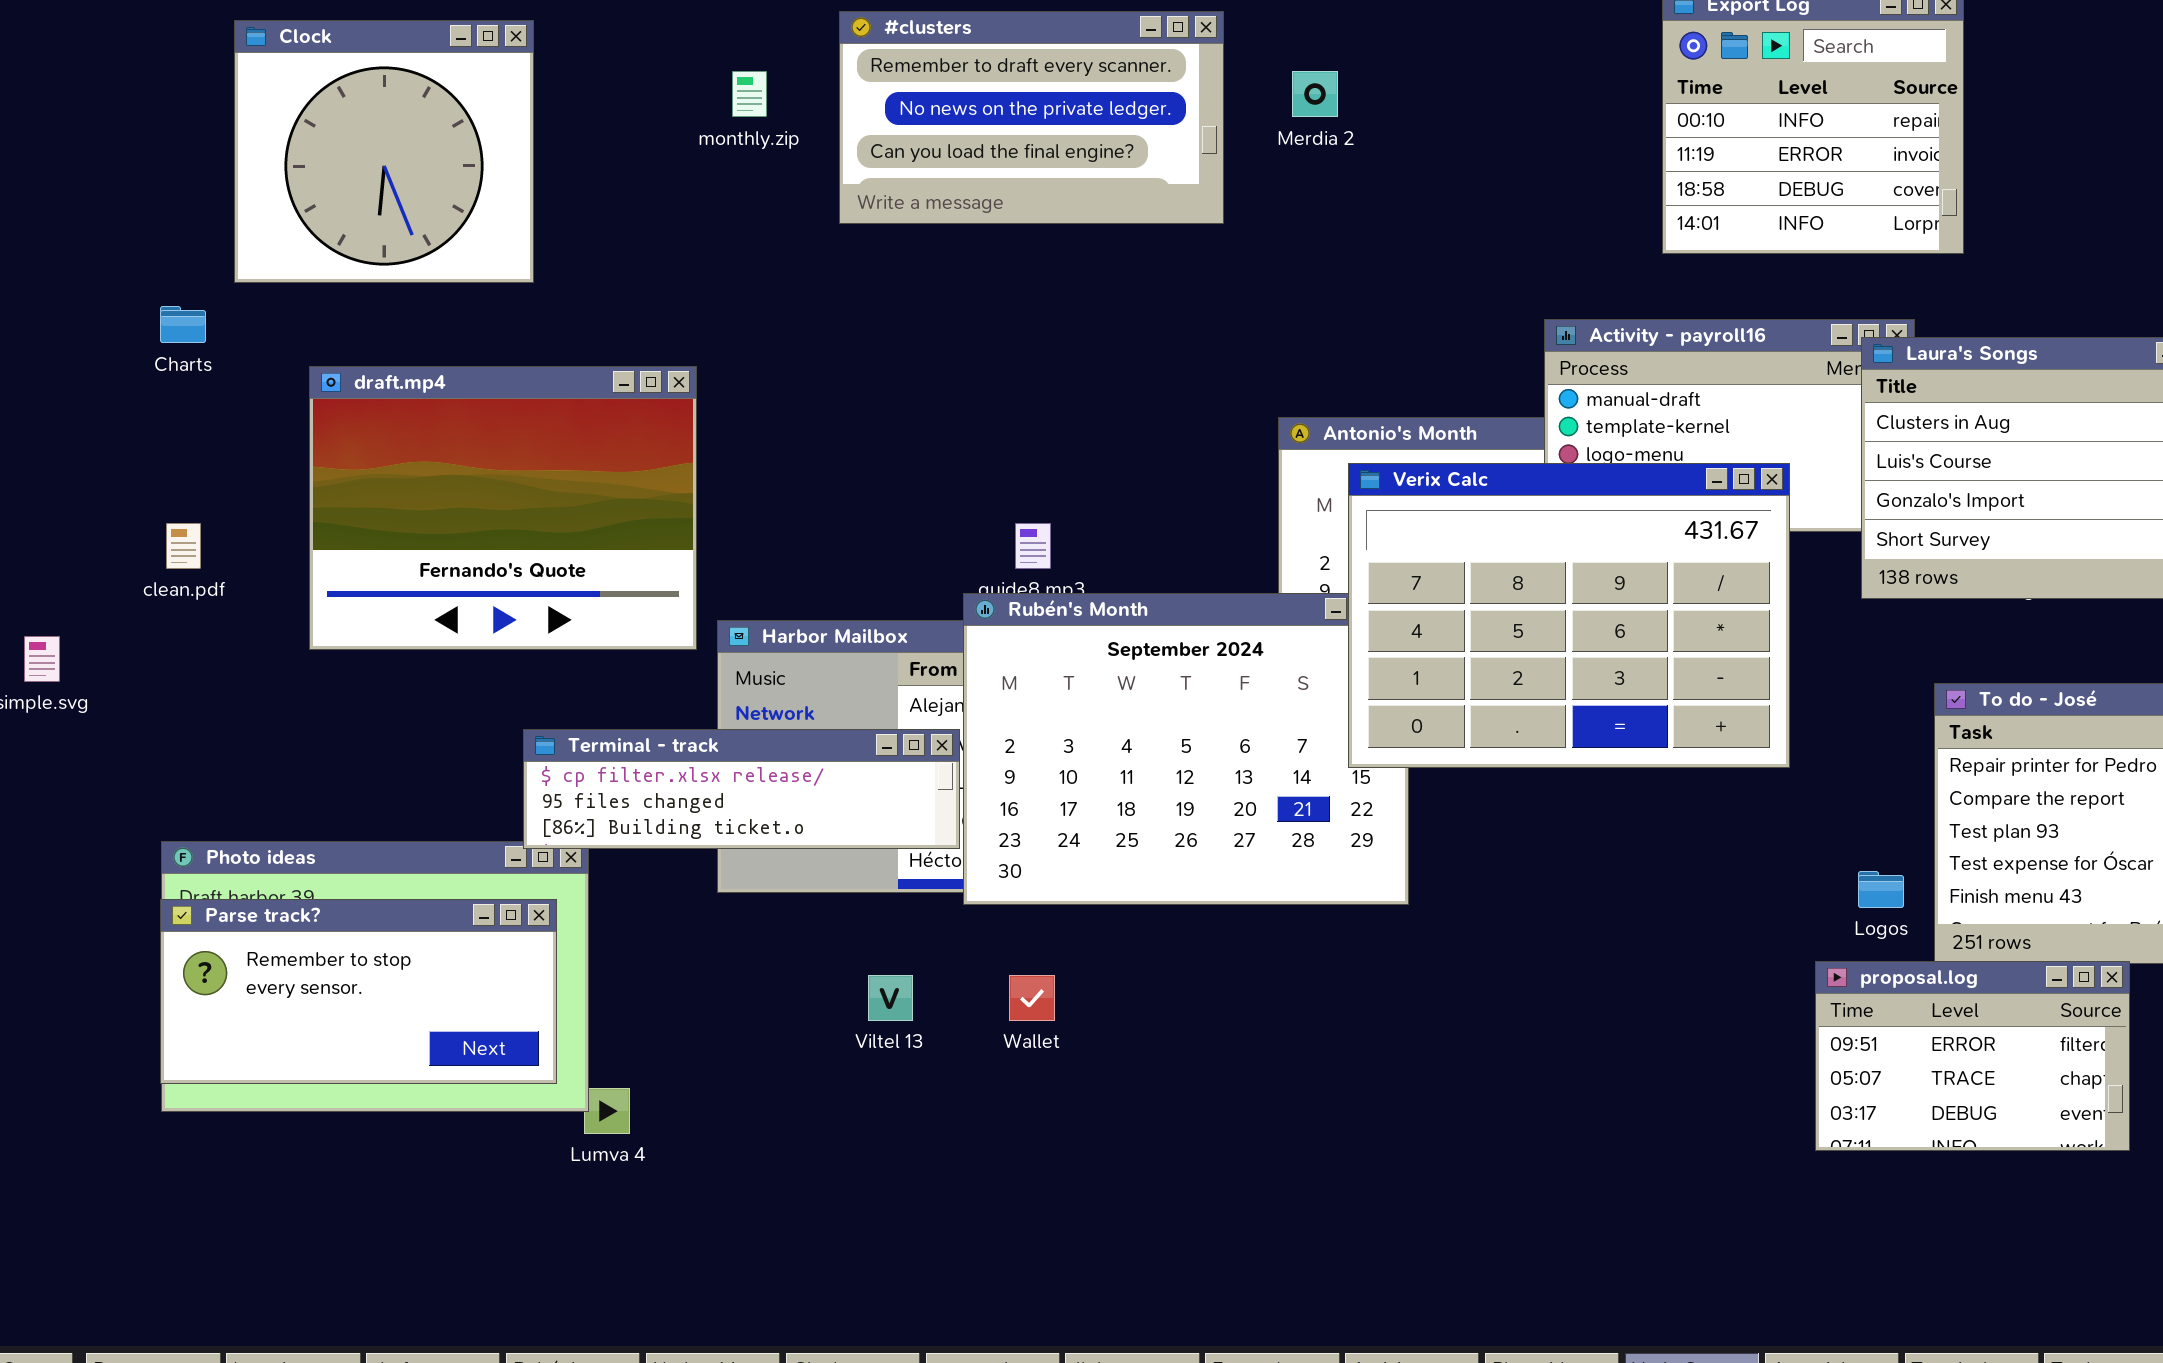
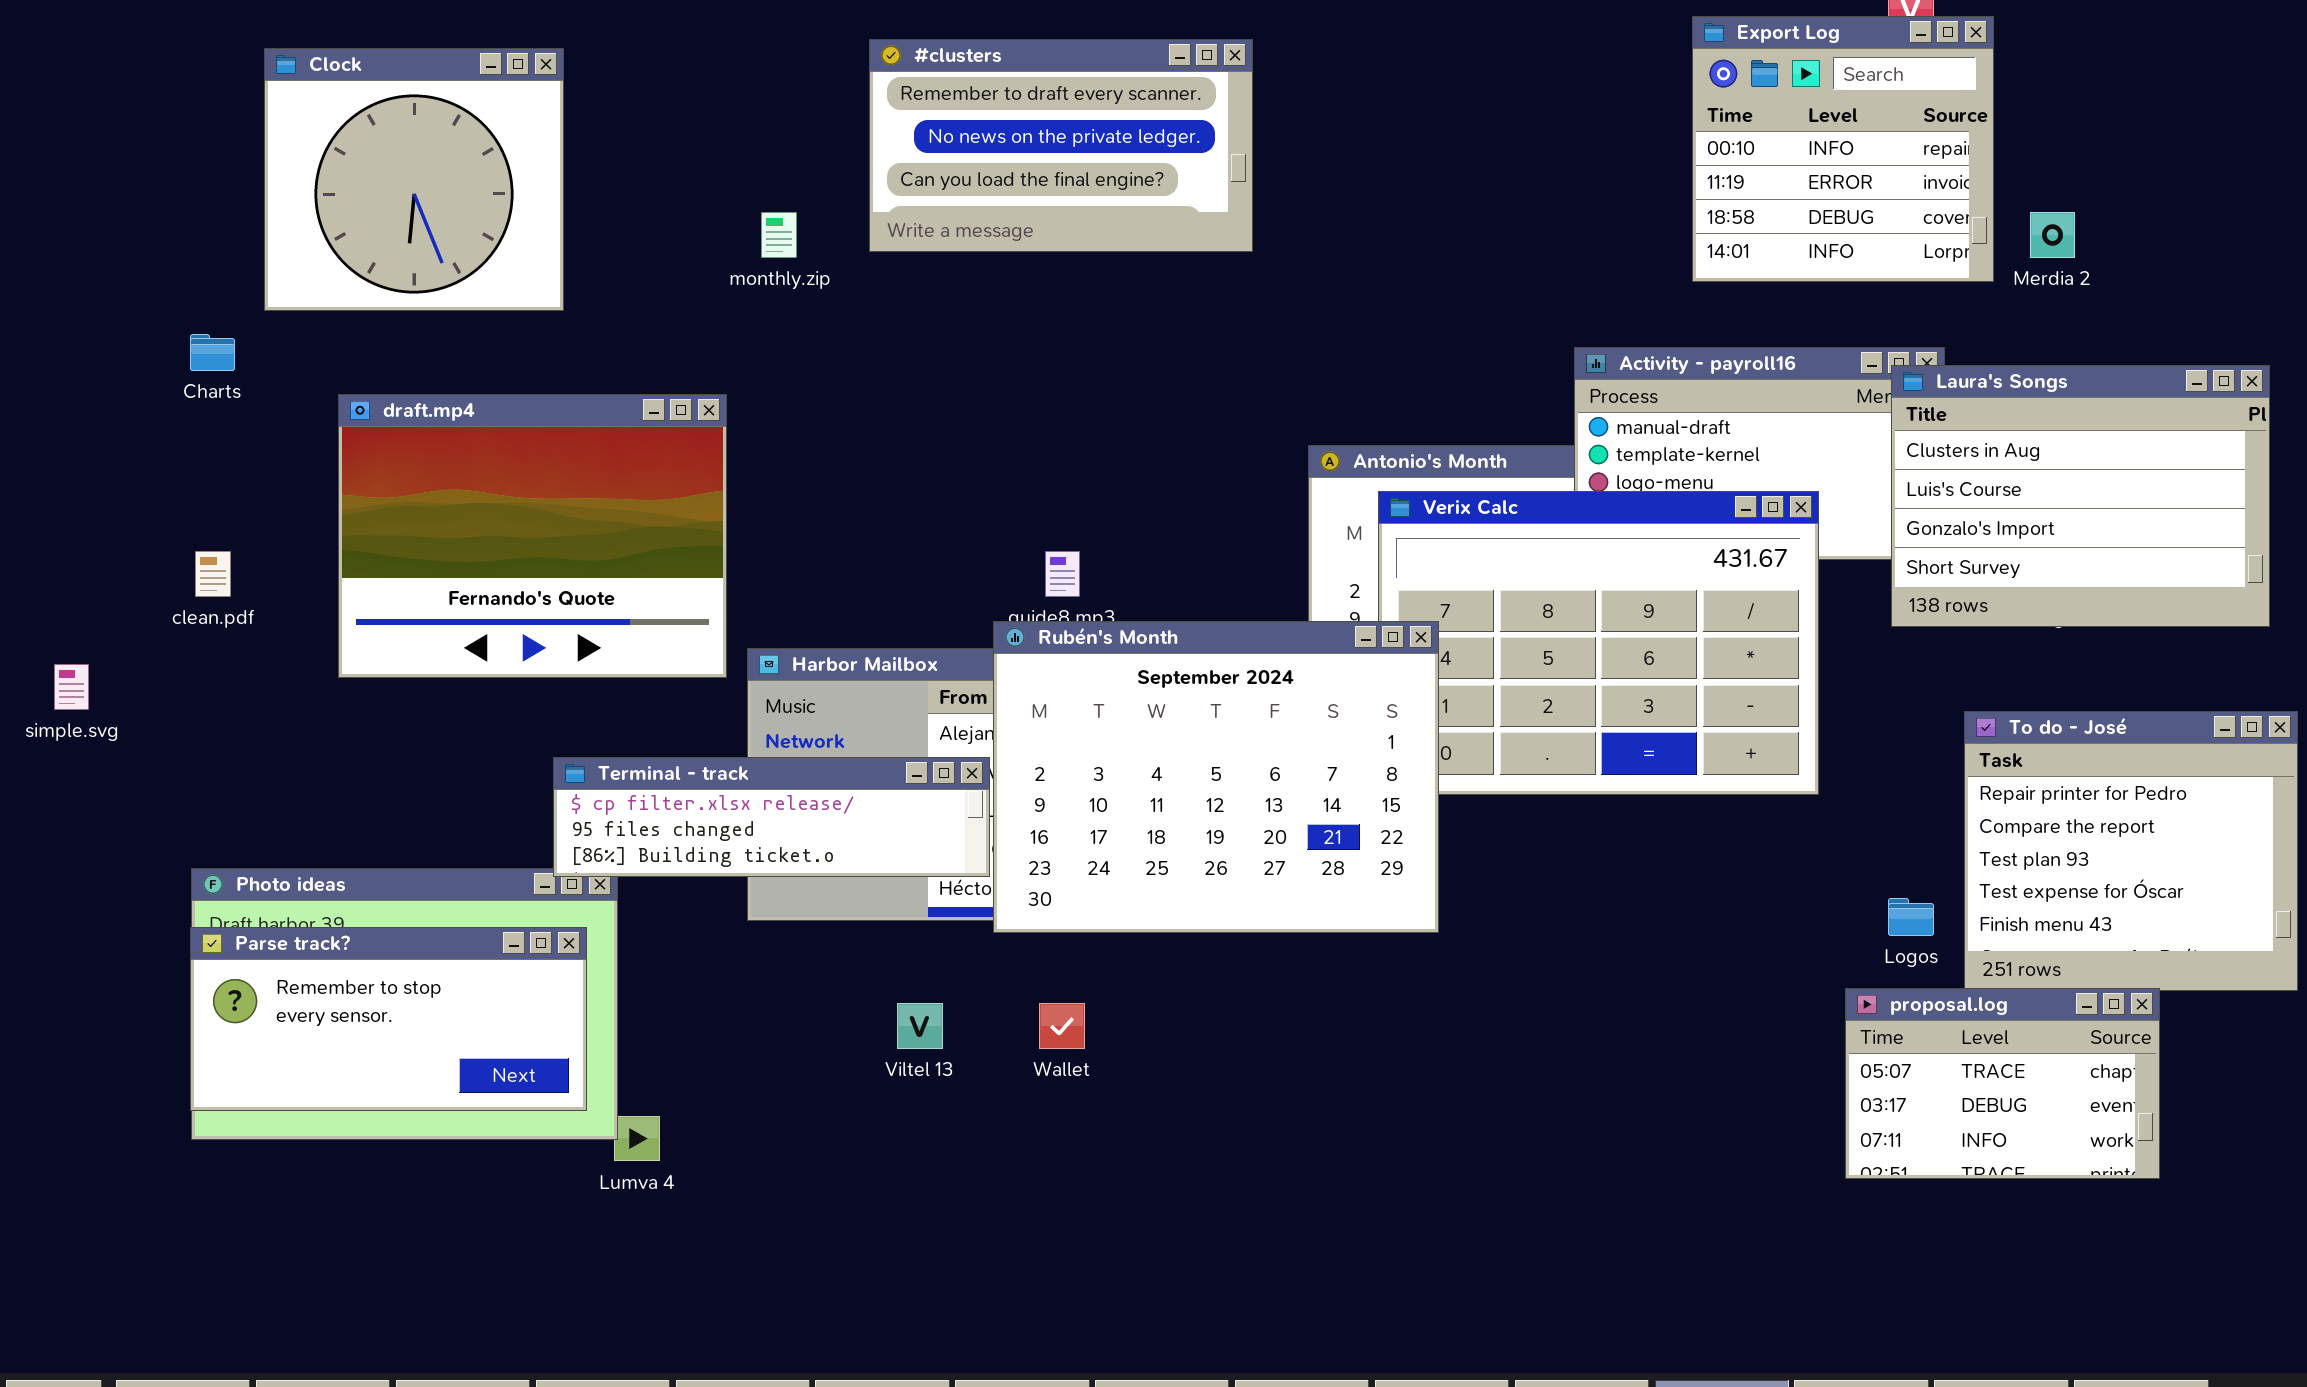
monthly.zip: [732,71,767,117] -> [761,212,797,258], moved
Merdia 2: [1292,71,1338,117] -> [2030,212,2075,258], moved
Rubén's Month: [963,593,1409,905] -> [993,621,1439,933], raised
proposal.log: [1815,961,2130,1151] -> [1845,988,2160,1179], scrolled down 1 row

